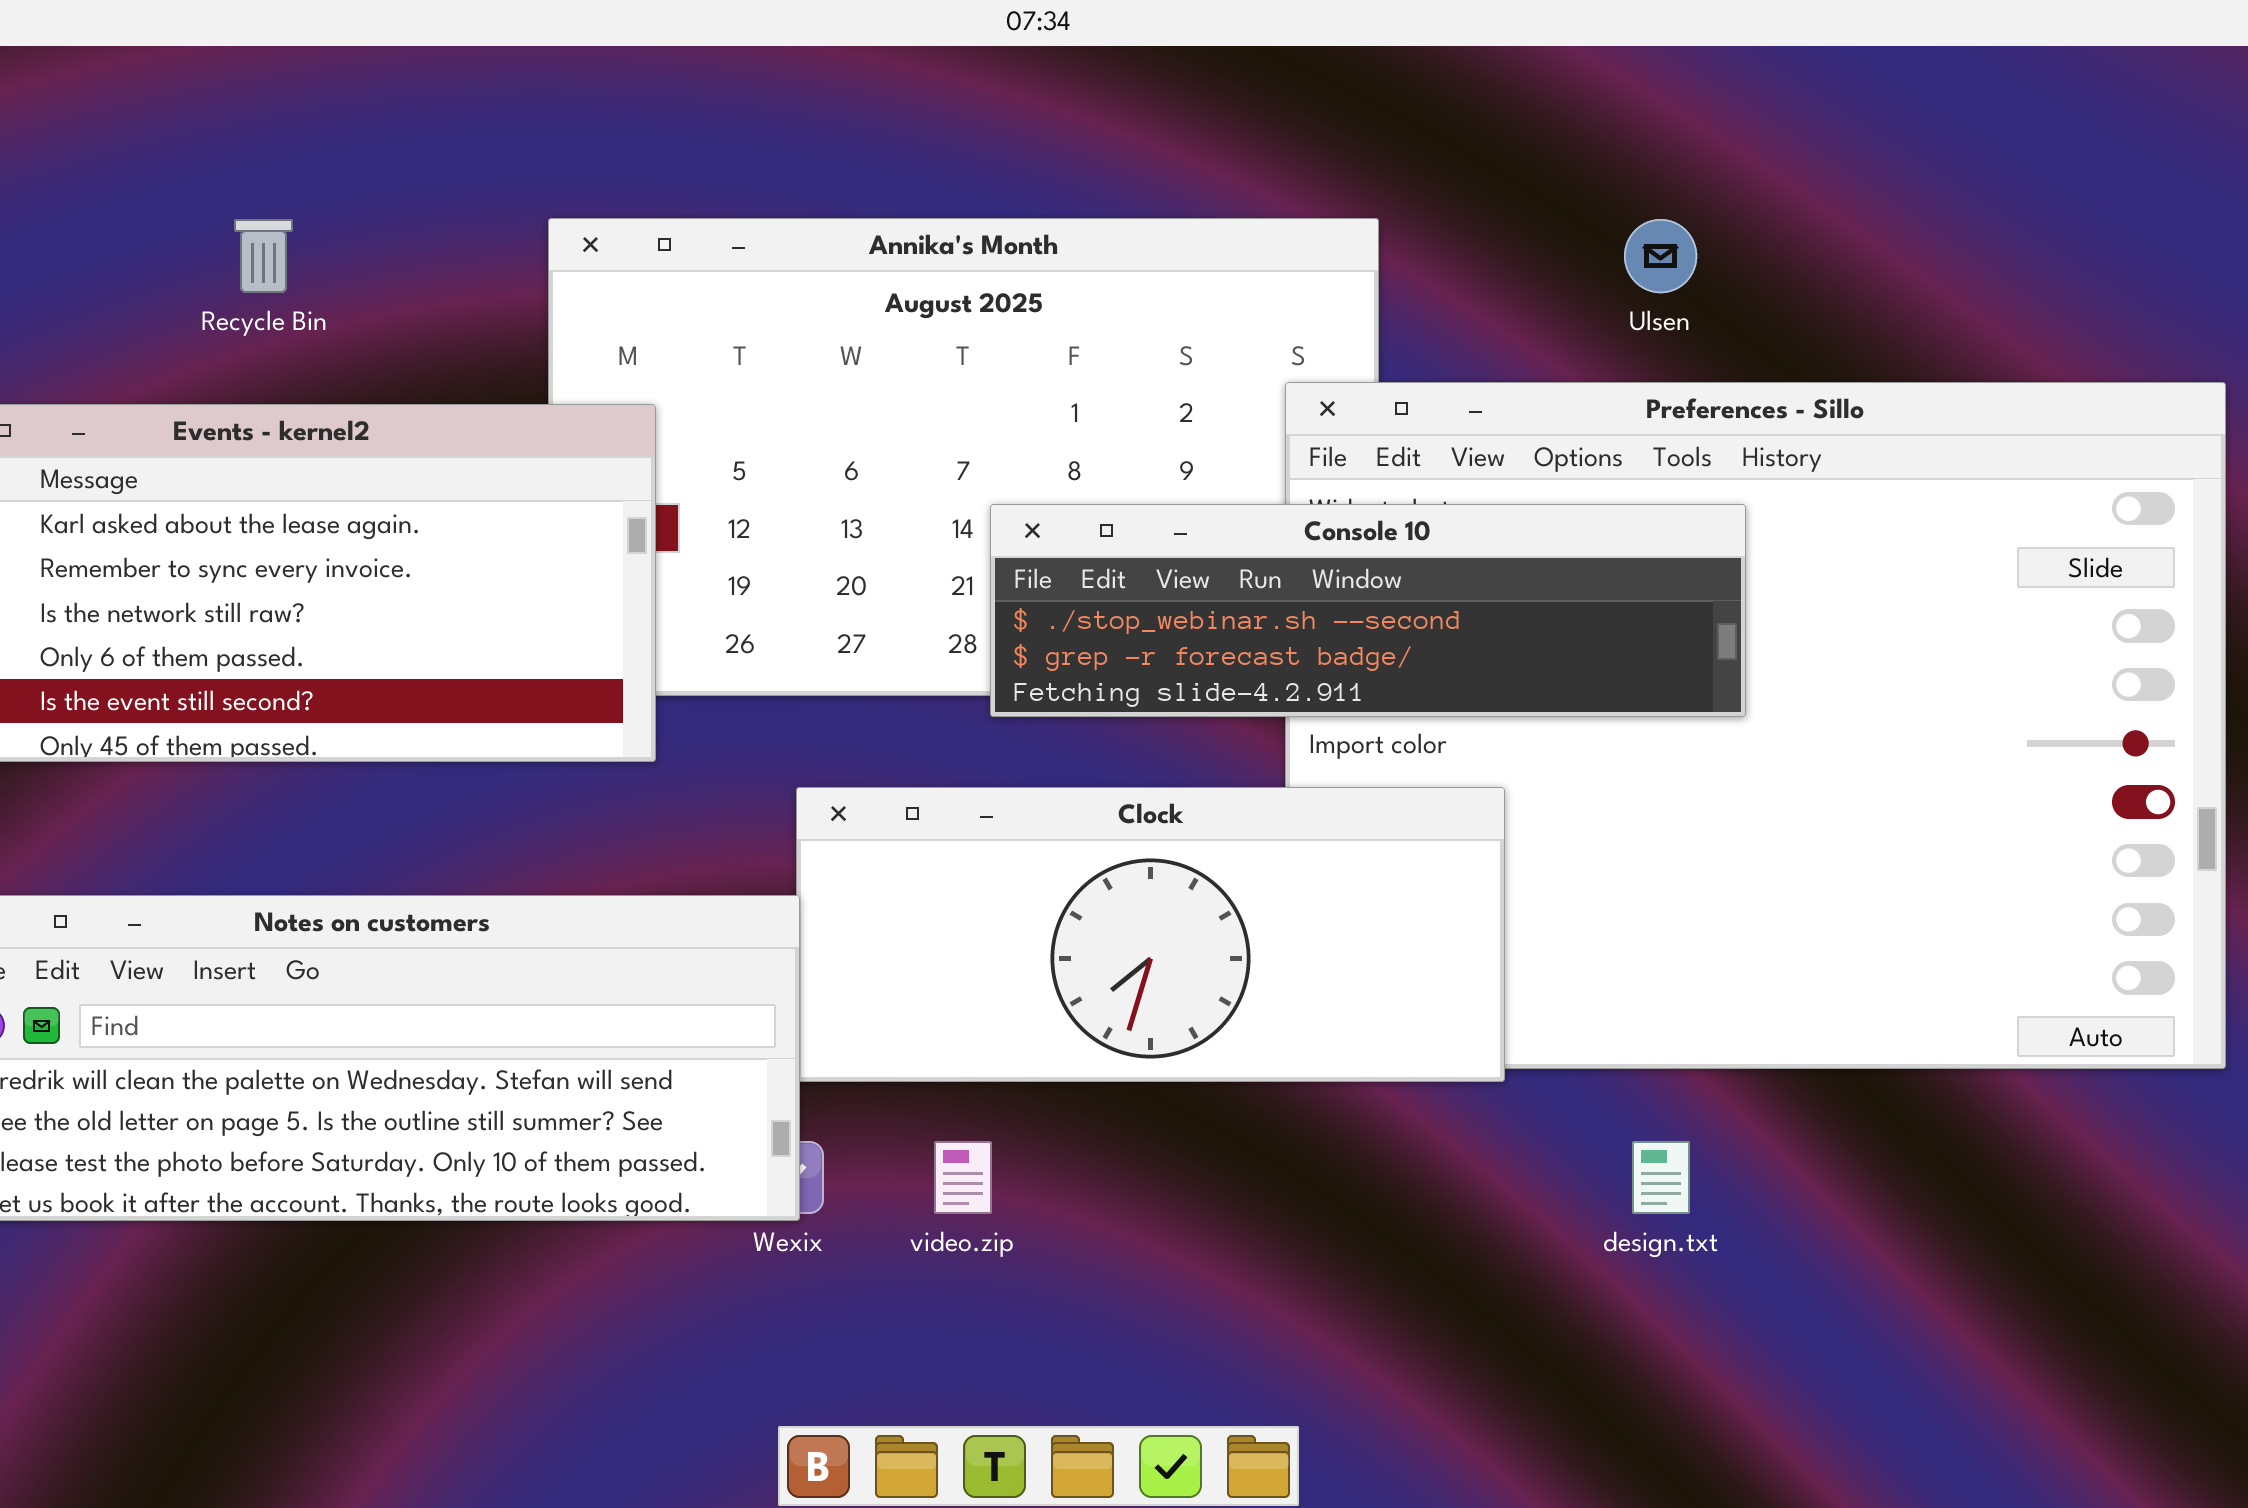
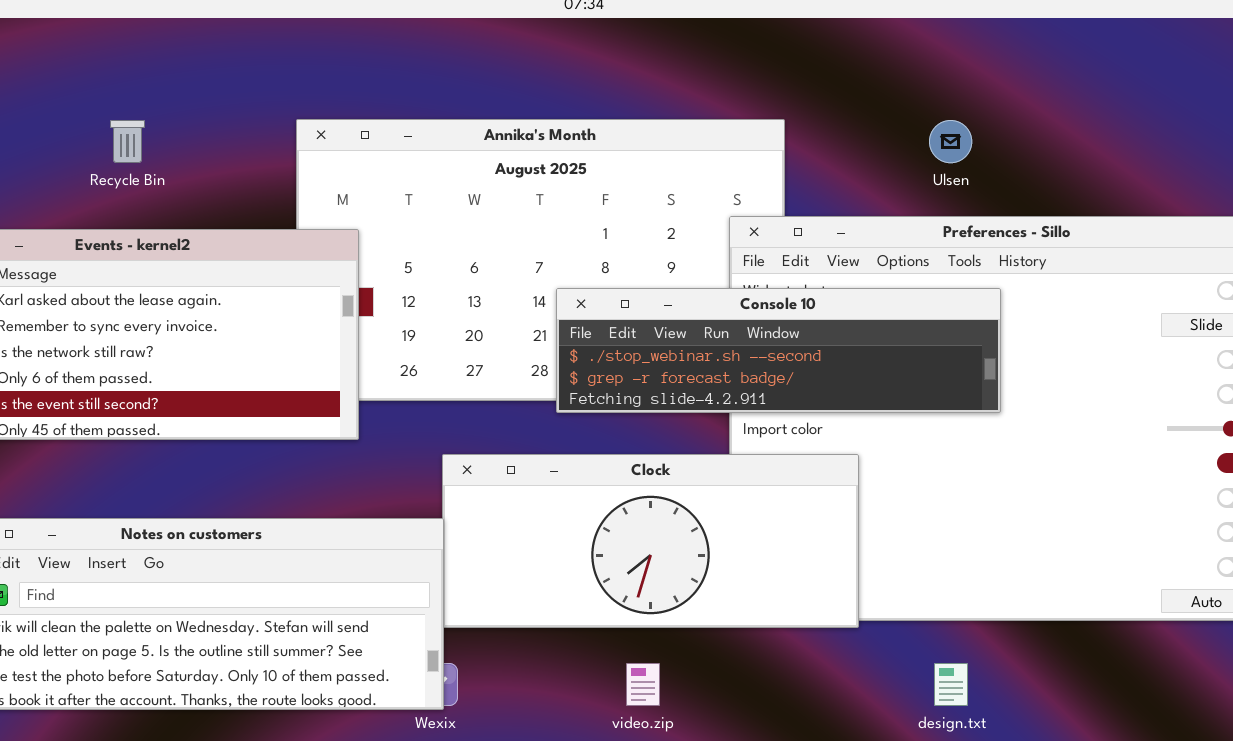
video.zip: [934,1141,992,1214] -> [626,663,660,706], moved

